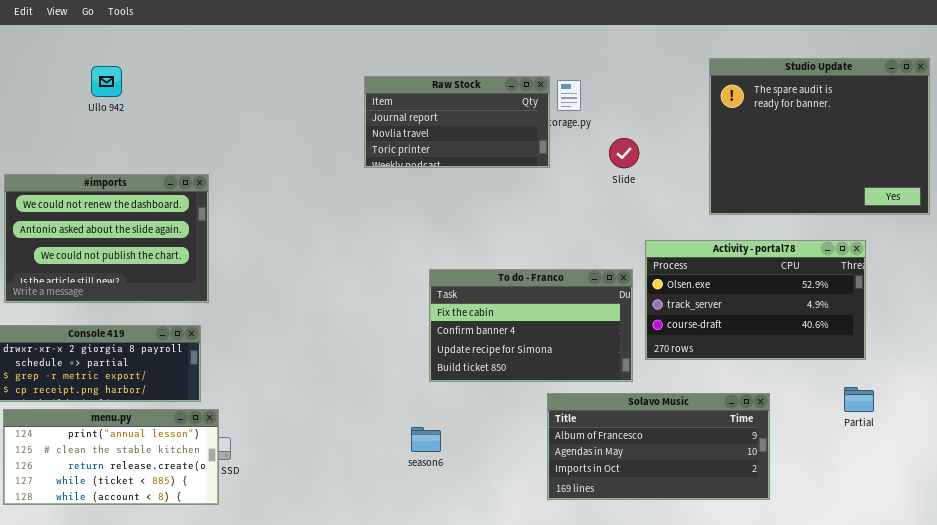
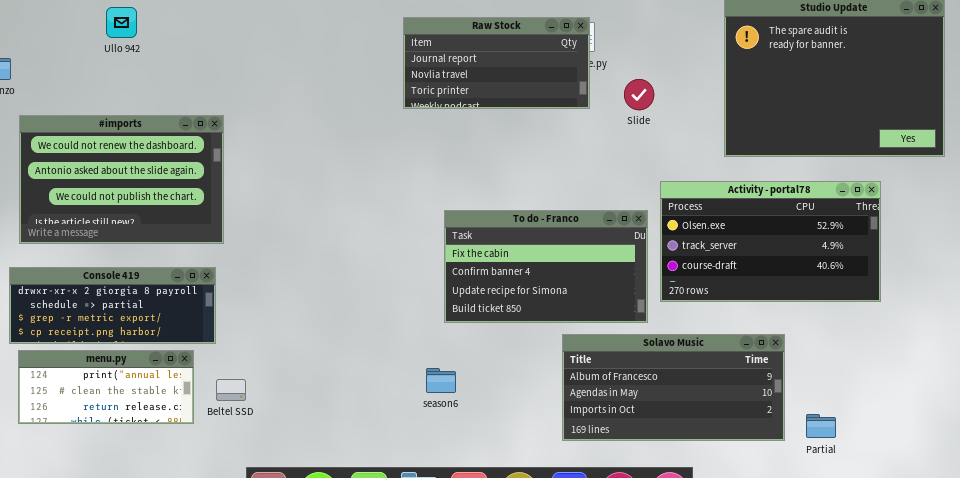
Raw Stock: [364,76,550,168] -> [403,17,590,109], moved
Partial: [844,387,874,412] -> [806,414,836,438], moved
menu.py: [3,409,219,505] -> [18,350,194,424], resized

